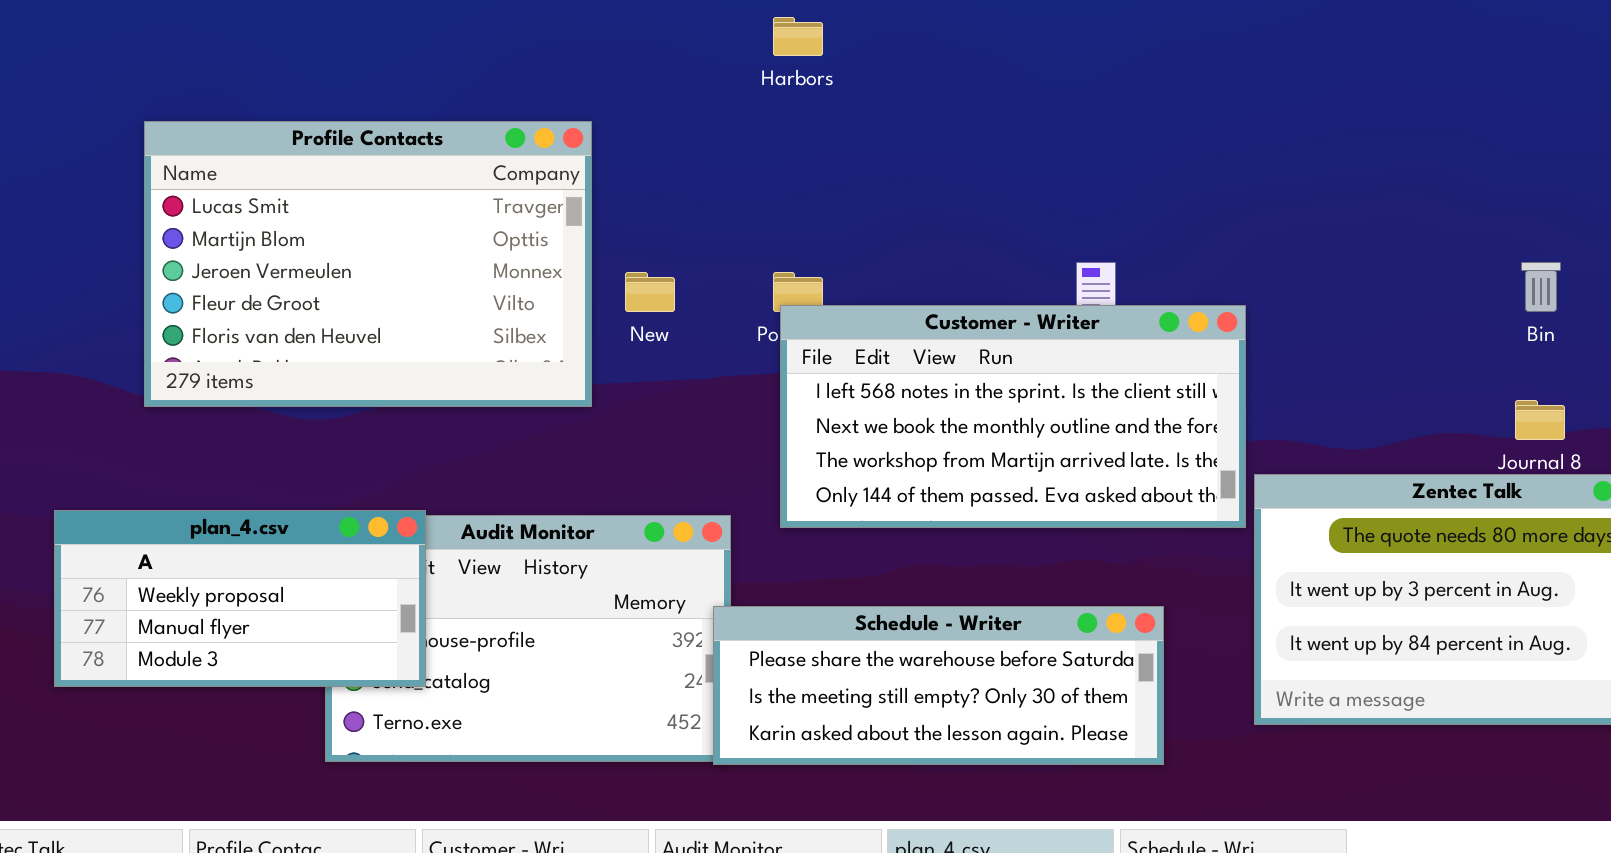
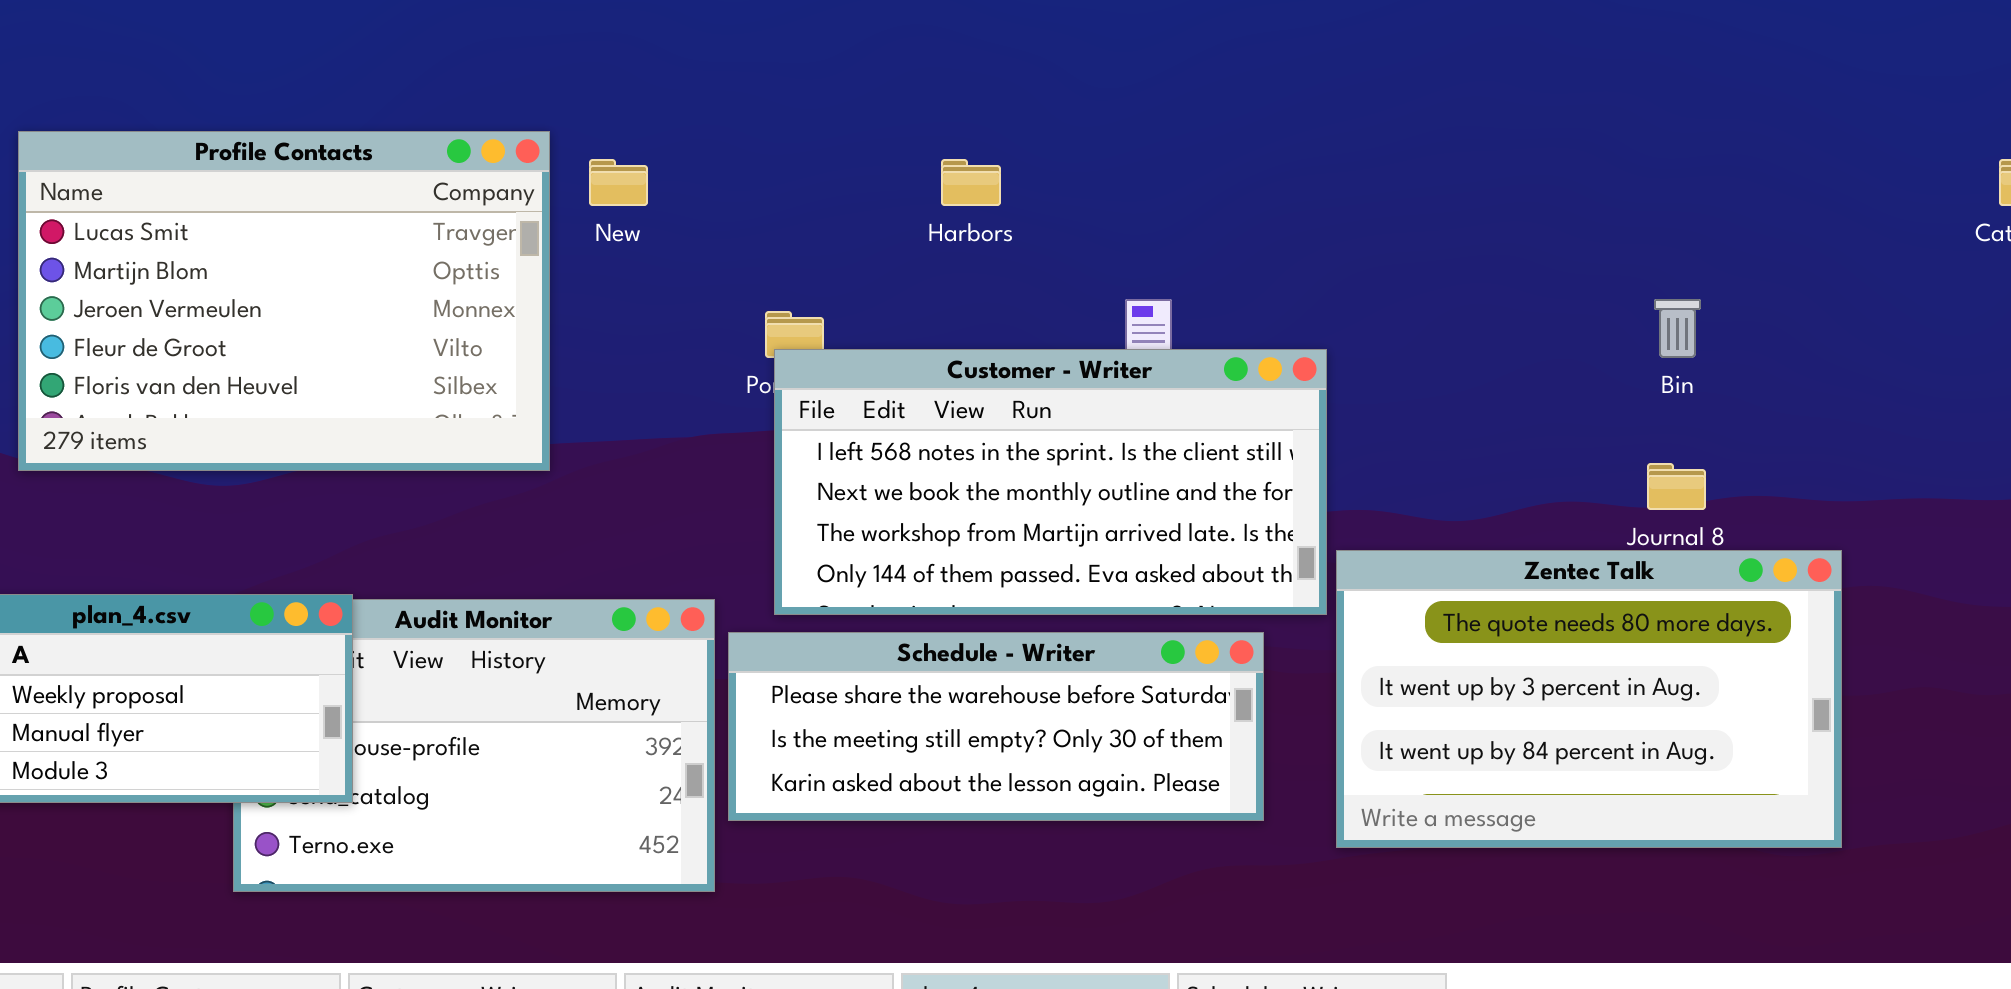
Harbors: [773,17,823,56] -> [941,159,1001,206], moved
New: [625,272,675,312] -> [589,159,648,206], moved
Schedule - Writer: [713,606,1164,765] -> [728,632,1264,821], moved

